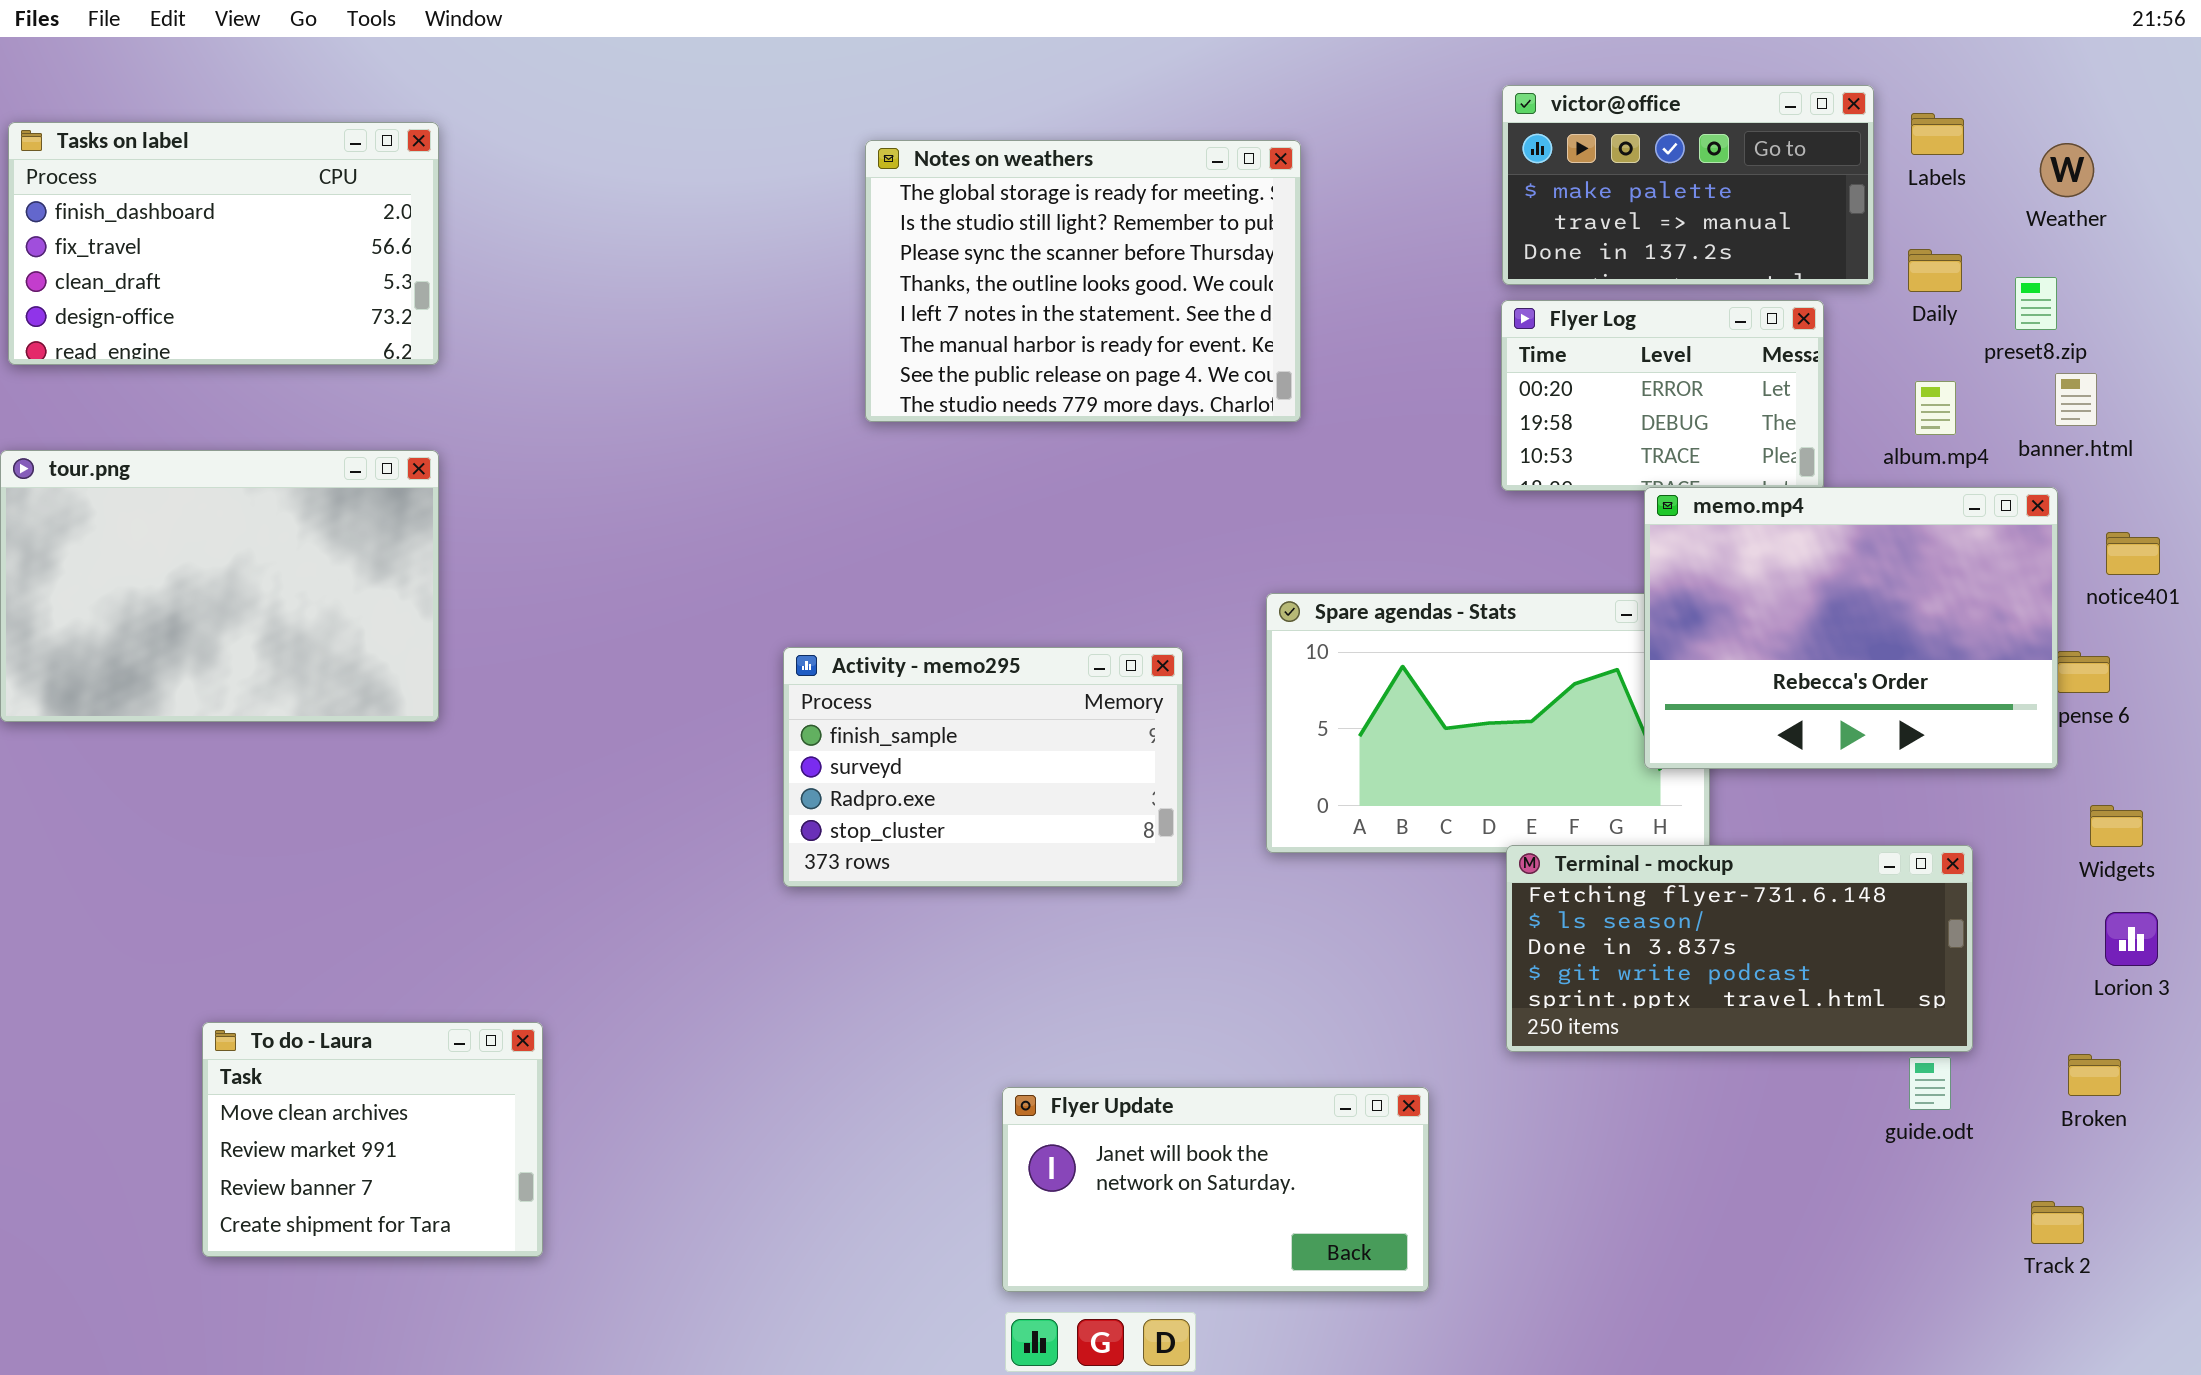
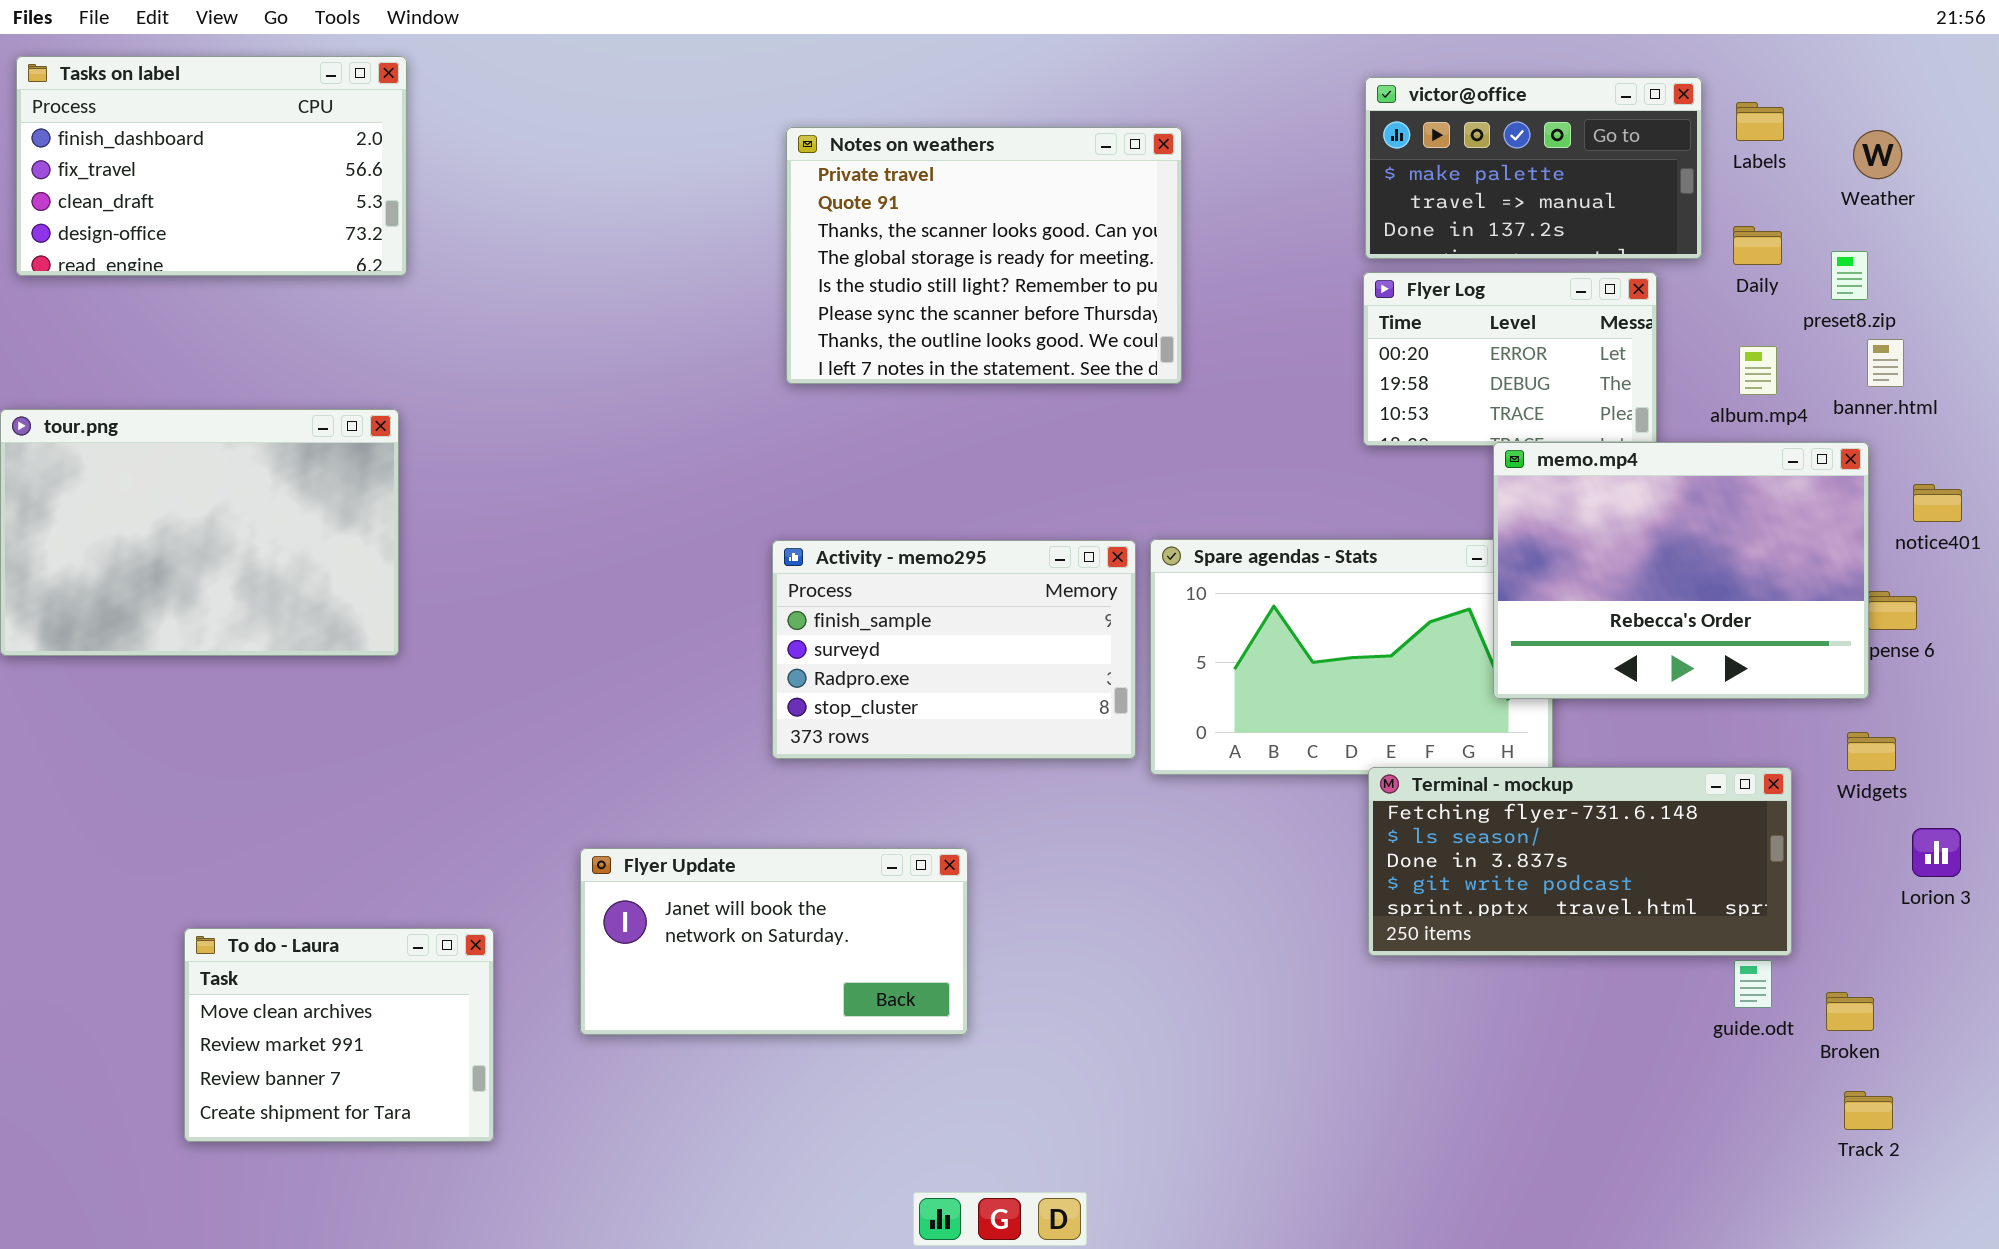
Tasks on label: [8,122,439,365] -> [16,56,407,276], moved
Notes on weathers: [865,140,1301,422] -> [786,127,1182,384], scrolled up 3 rows
Activity - memo295: [783,647,1183,887] -> [772,540,1136,759], moved
Widgets: [2090,805,2143,847] -> [1847,732,1896,771], moved
Broken: [2068,1054,2121,1096] -> [1826,992,1874,1031], moved
Flyer Update: [1002,1087,1429,1292] -> [580,848,968,1035], moved

